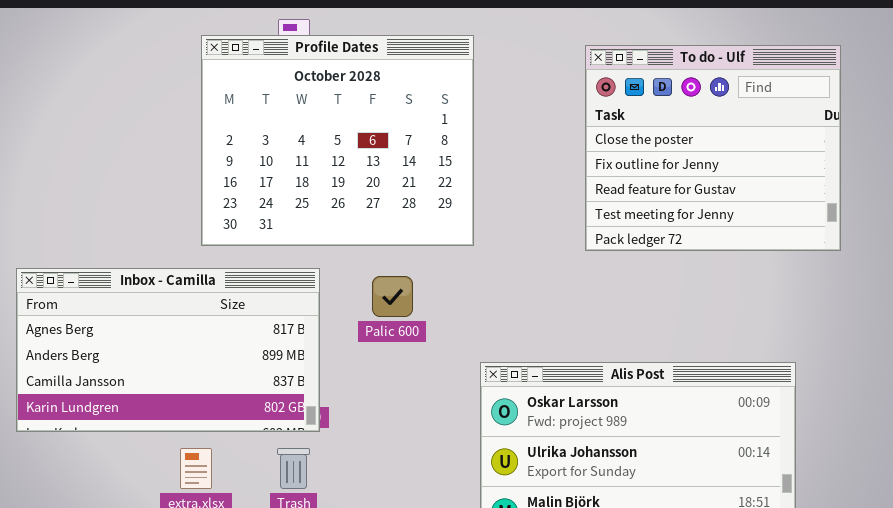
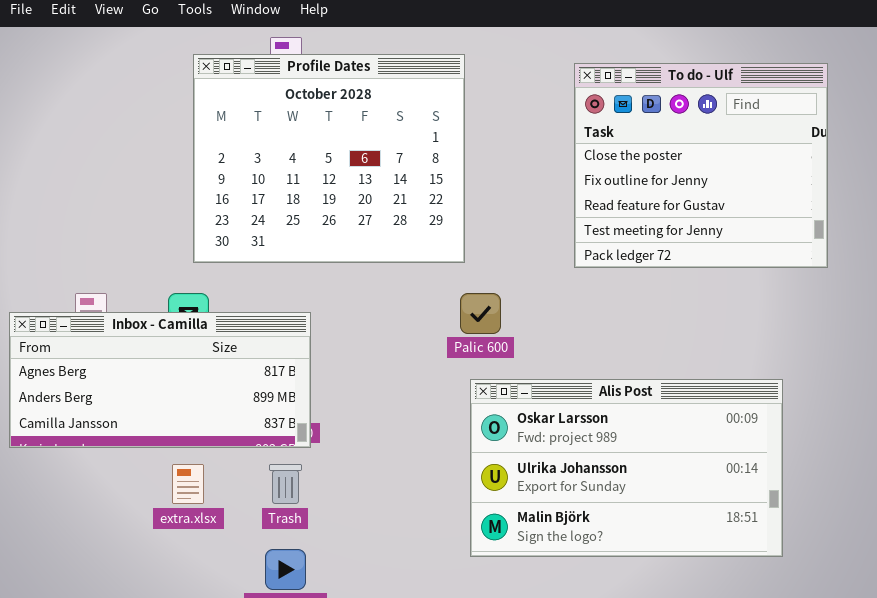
Inbox - Camilla: [16,268,320,432] -> [9,312,311,448], resized
Palic 600: [372,276,413,317] -> [460,293,501,334], moved

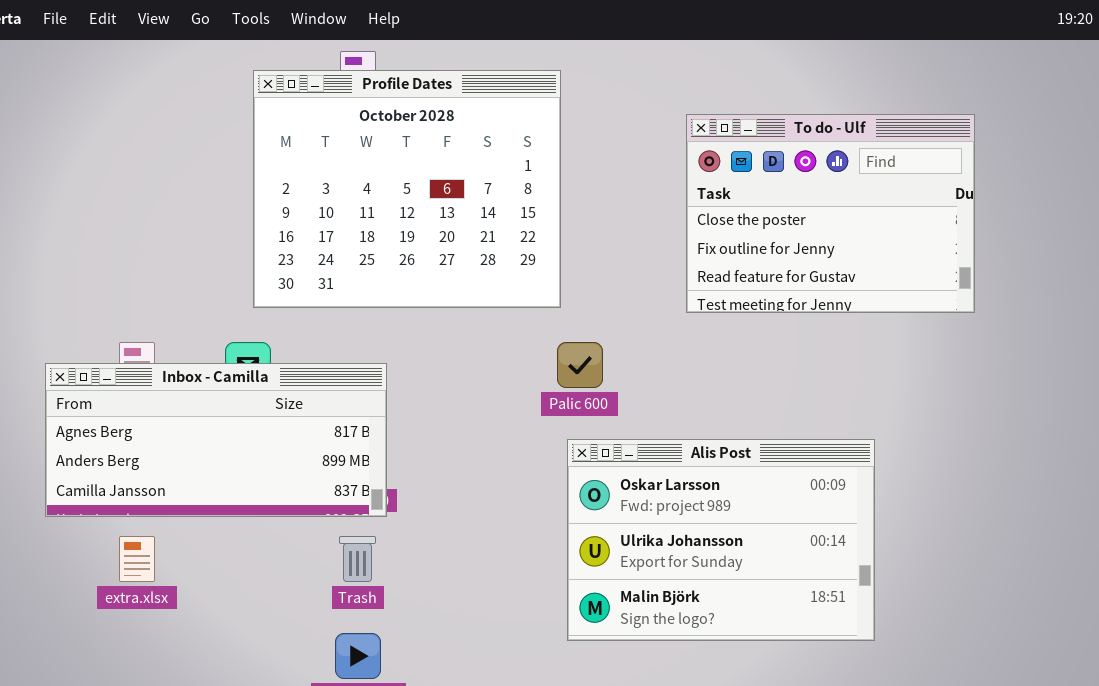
To do - Ulf: [574,63,828,268] -> [686,114,975,313], resized
Alis Post: [470,379,783,557] -> [567,439,875,641], resized
extra.xlsx: [172,464,204,504] -> [119,536,155,582], moved

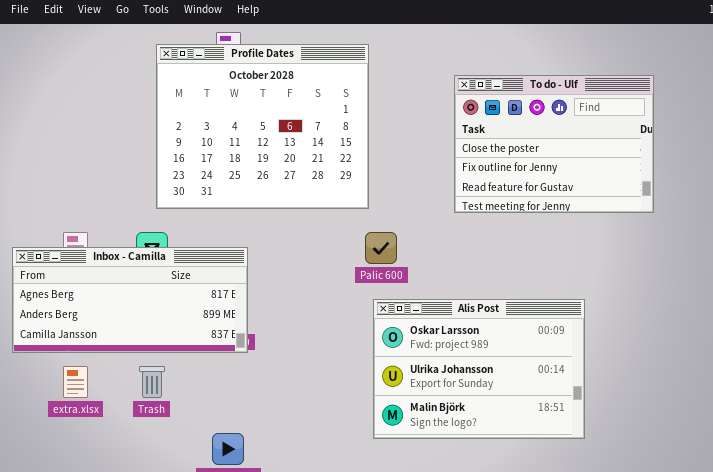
Trash: [339,536,376,582] -> [139,366,165,398], moved

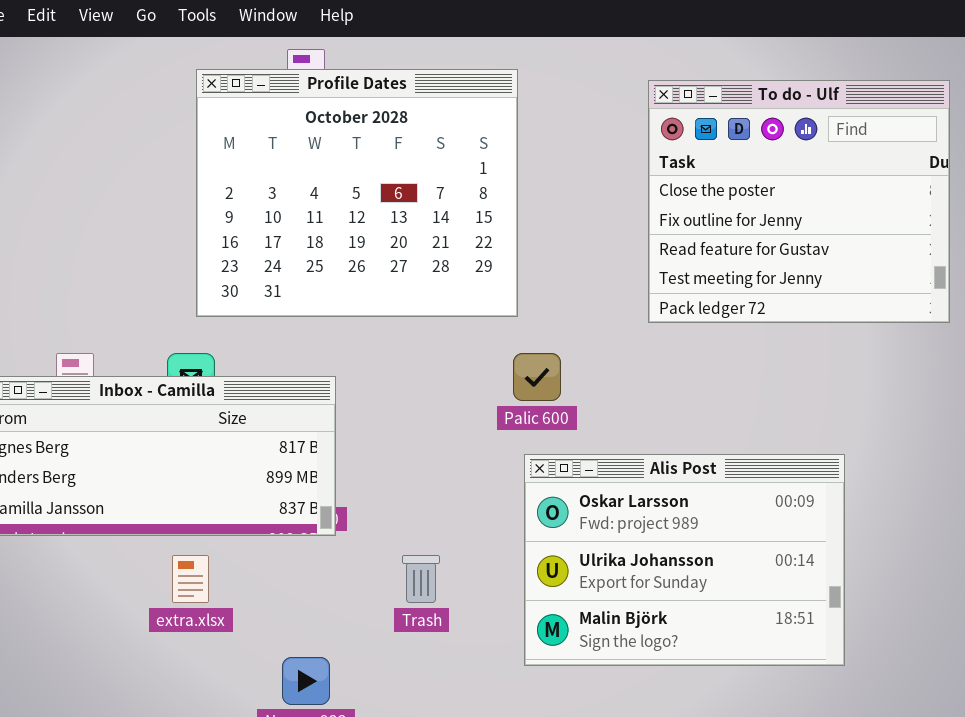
To do - Ulf: [454,75,654,213] -> [648,80,950,323], resized
extra.xlsx: [63,366,88,398] -> [172,555,209,603], moved
Trash: [139,366,165,398] -> [402,555,440,603], moved

